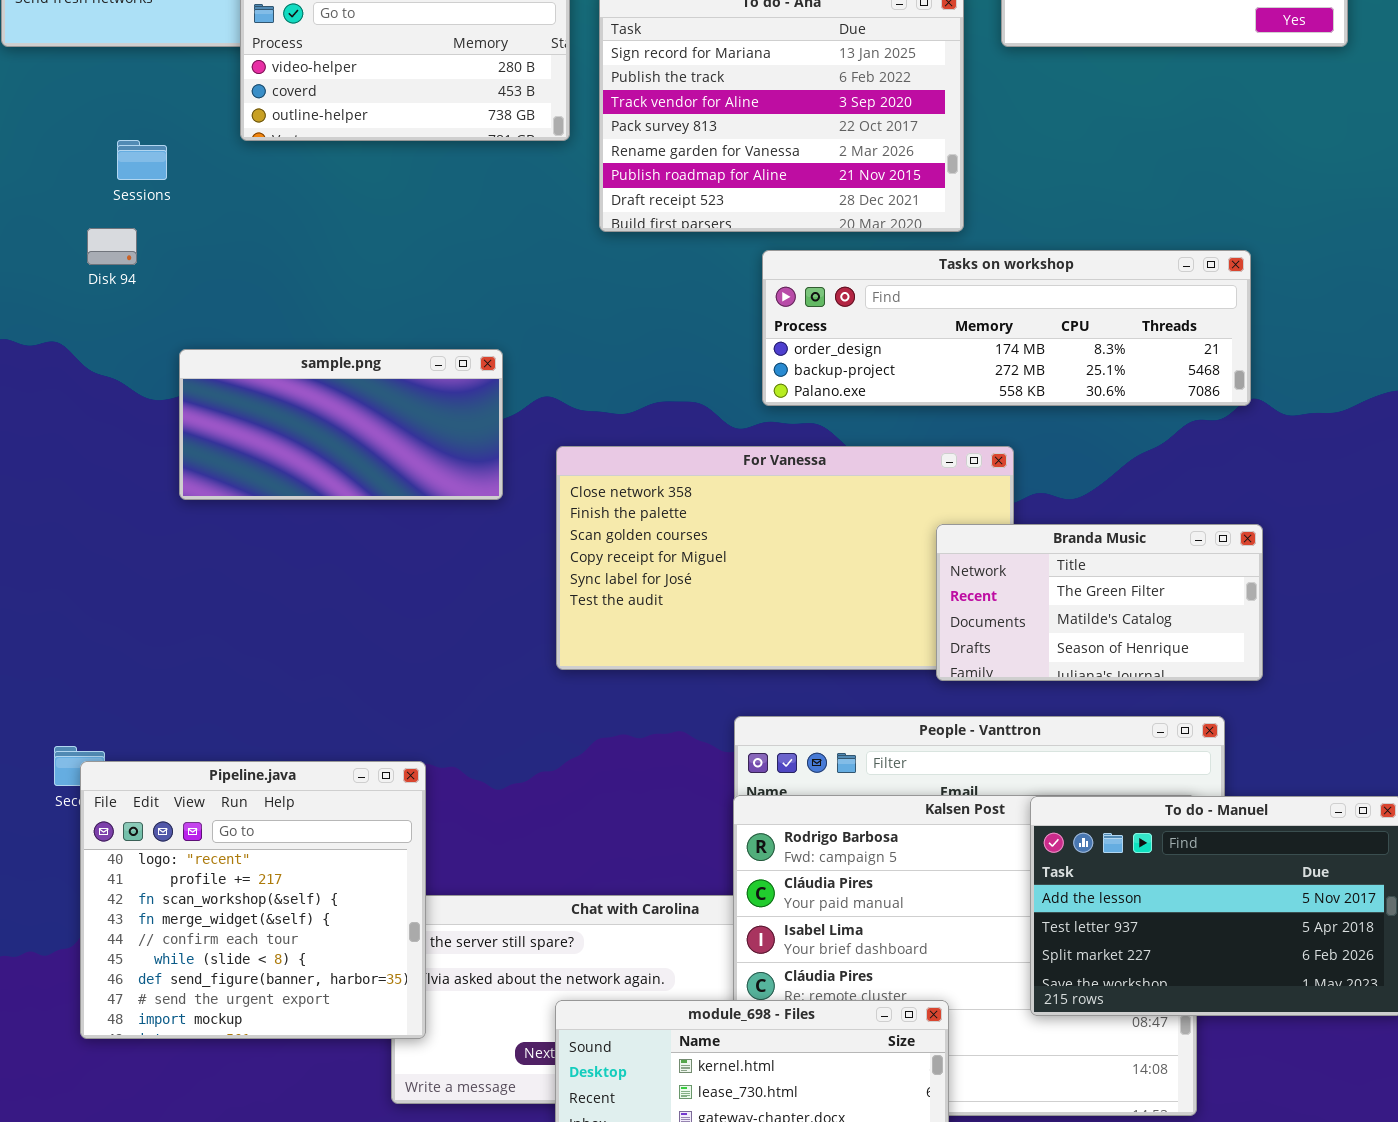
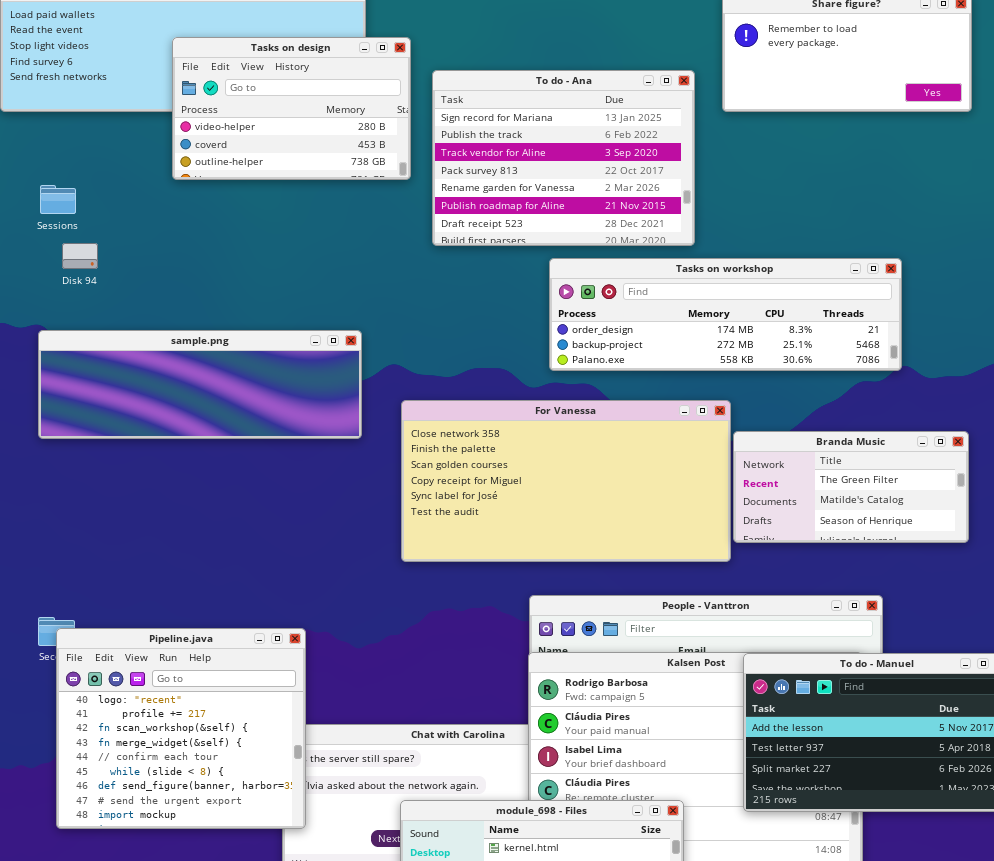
Sessions: [117,140,167,180] -> [40,185,76,214], moved
sample.png: [179,349,503,500] -> [38,330,362,439], resized
Branda Music: [936,524,1263,681] -> [733,431,969,543], moved

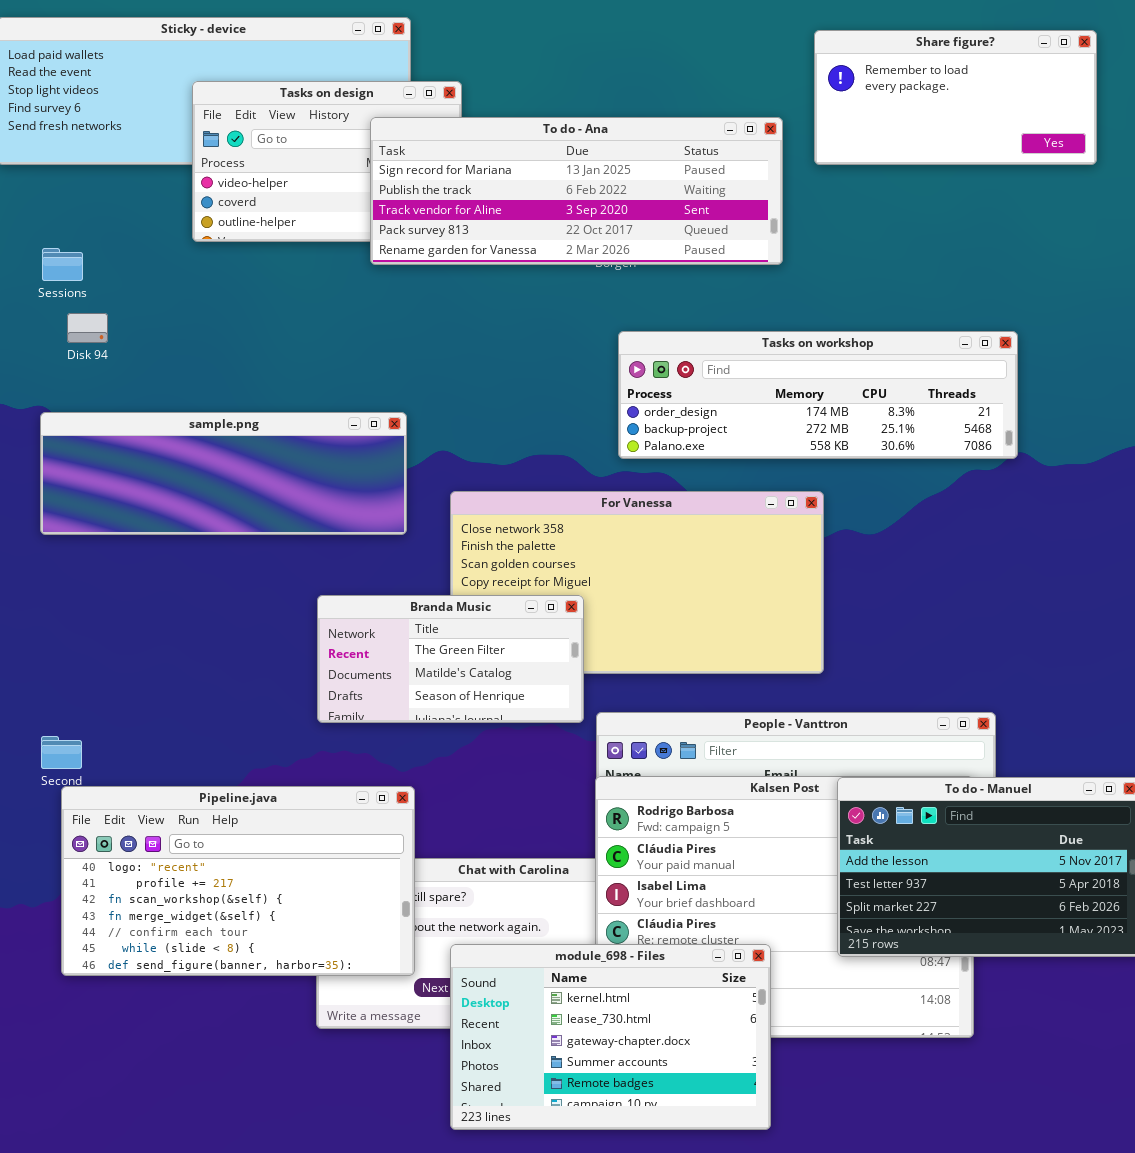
To do - Ana: [432,70,695,246] -> [370,117,783,265], resized
Branda Music: [733,431,969,543] -> [317,595,584,723], moved
Pipeline.java: [56,628,306,829] -> [61,786,415,976], resized

